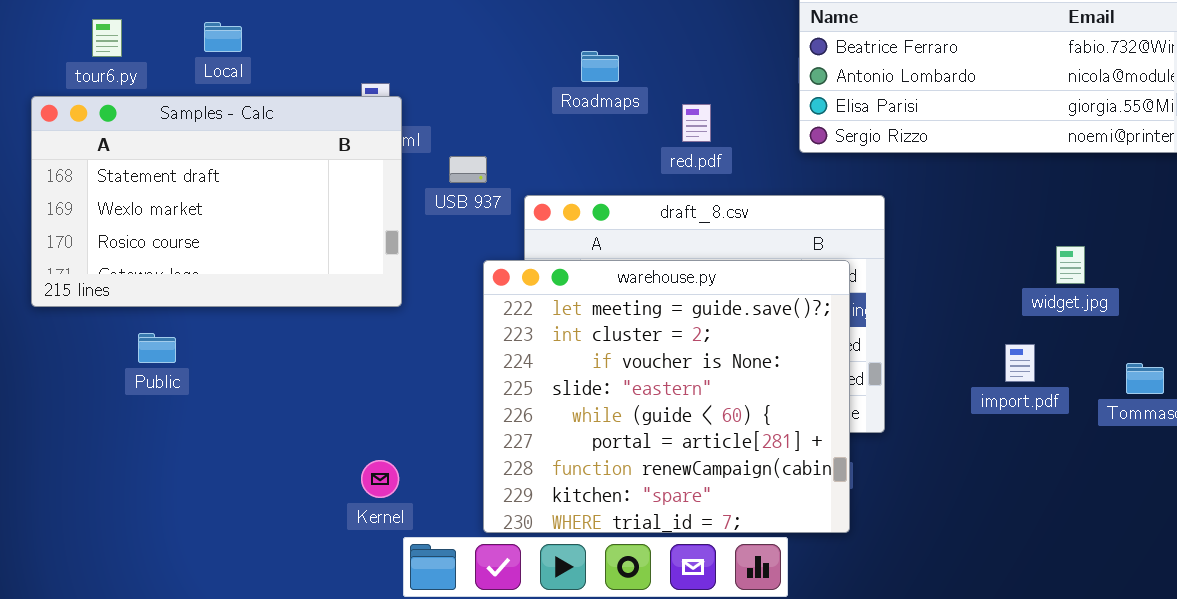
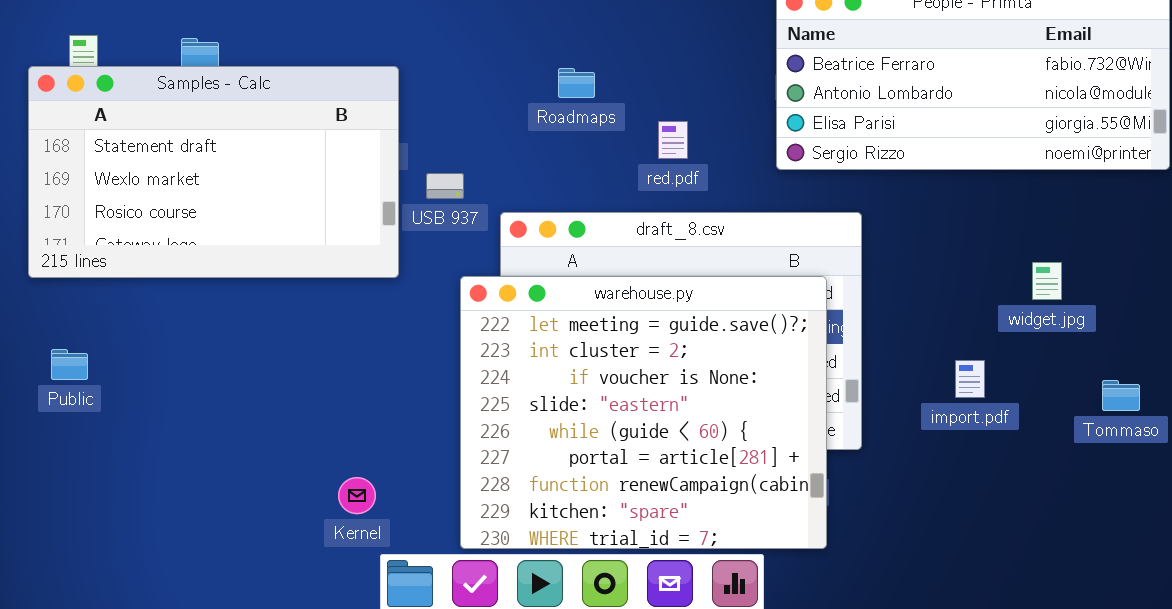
Samples - Calc: [31,96,402,307] -> [28,66,399,278], moved
Public: [138,333,176,363] -> [51,349,88,380], moved
import.pdf: [1005,344,1035,382] -> [955,360,985,398], moved

